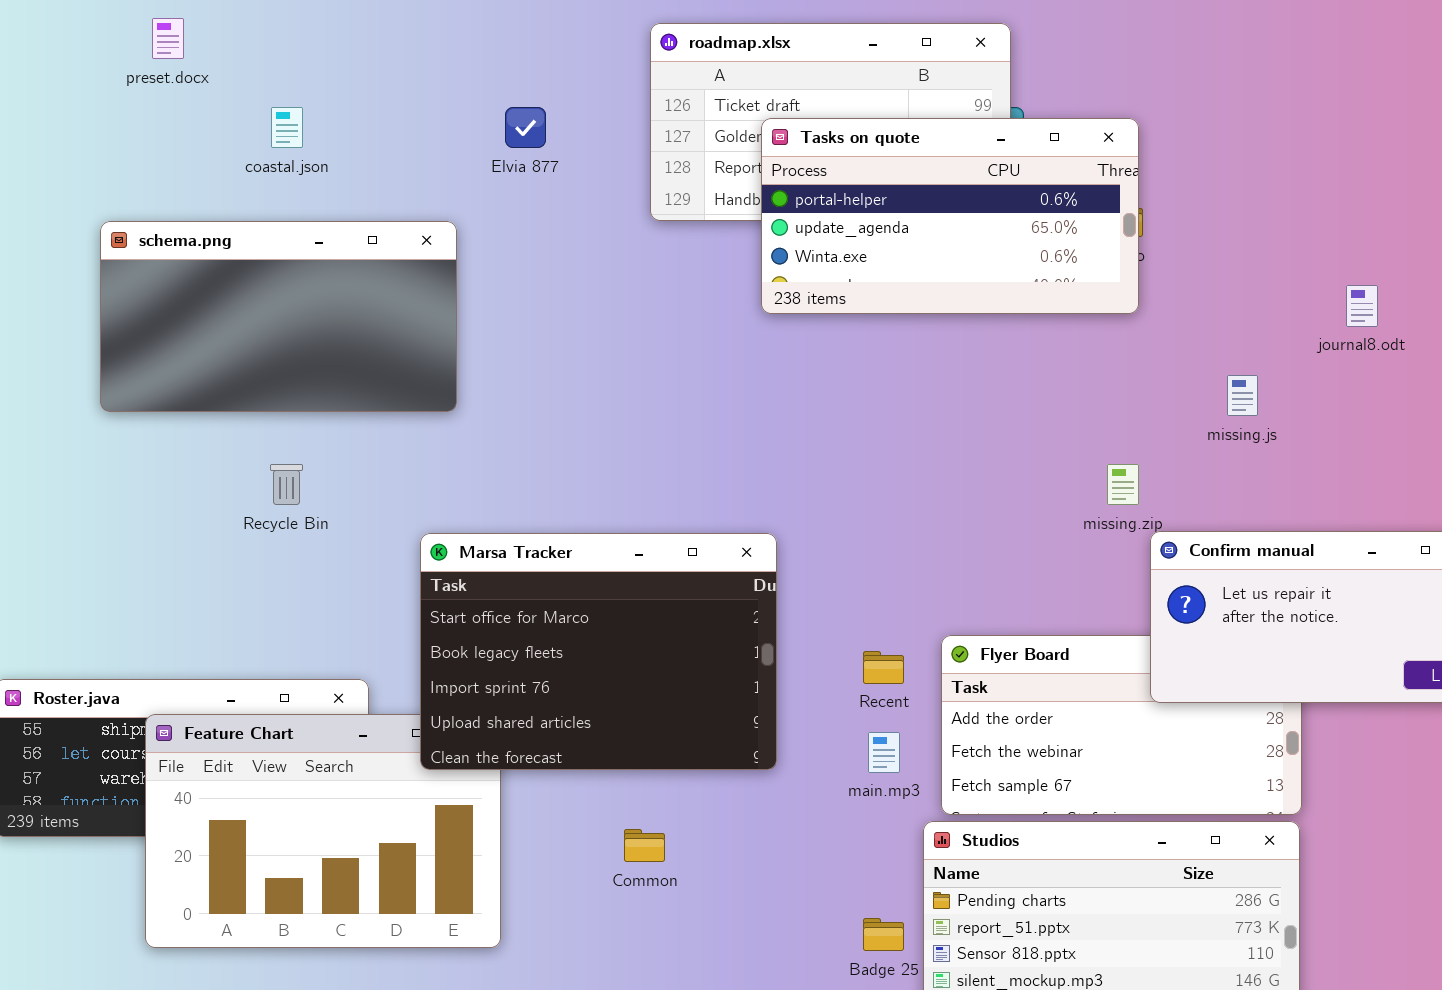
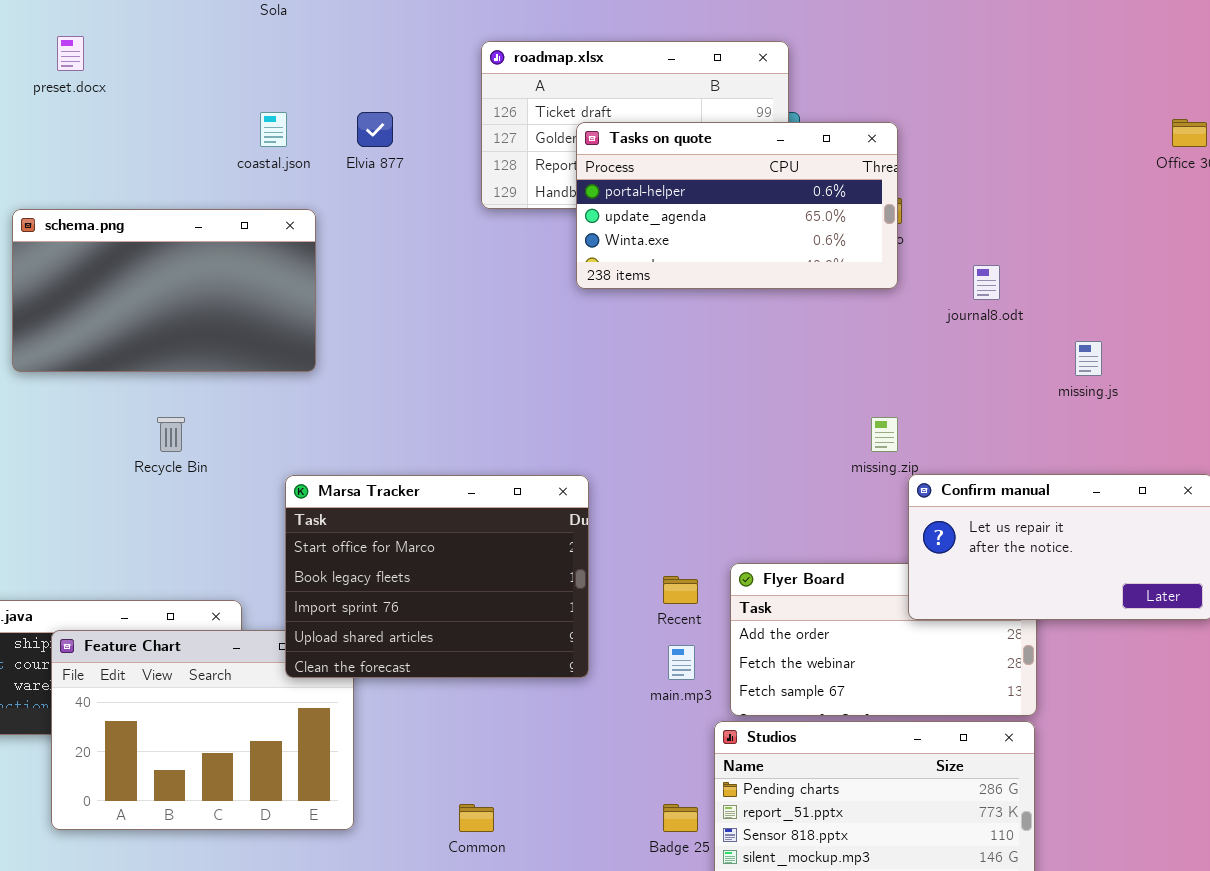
coastal.json: [271,107,303,148] -> [260,112,287,147], moved
journal8.odt: [1346,285,1378,327] -> [973,265,1000,300], moved
missing.js: [1227,375,1258,416] -> [1075,341,1102,376], moved
Common: [624,829,665,862] -> [459,804,494,832], moved

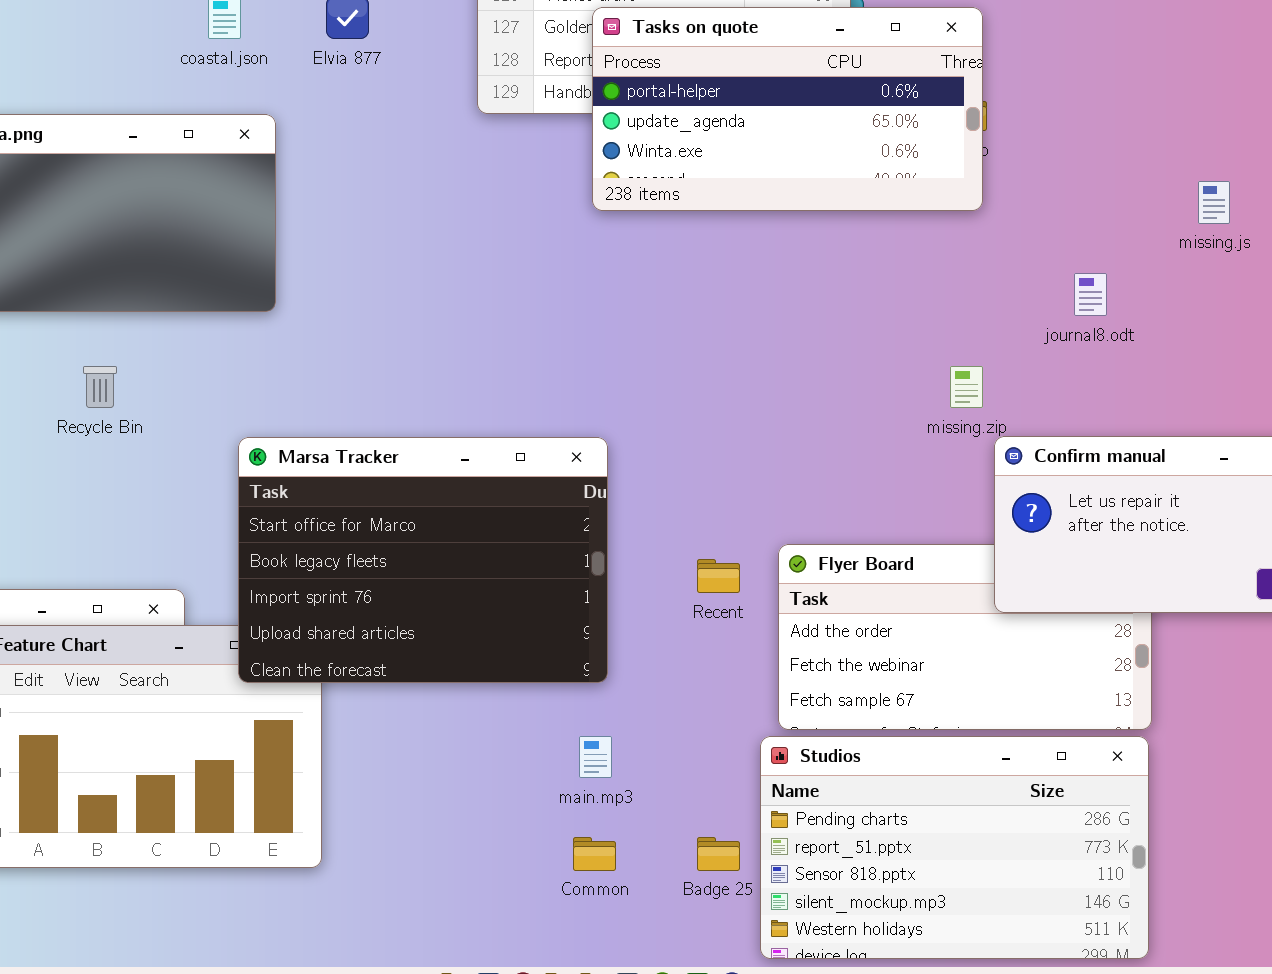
journal8.odt: [973,265,1000,300] -> [1074,273,1107,316], moved
missing.js: [1075,341,1102,376] -> [1198,181,1230,224], moved
main.mp3: [668,645,695,680] -> [579,736,612,778], moved
Common: [459,804,494,832] -> [573,837,616,871], moved

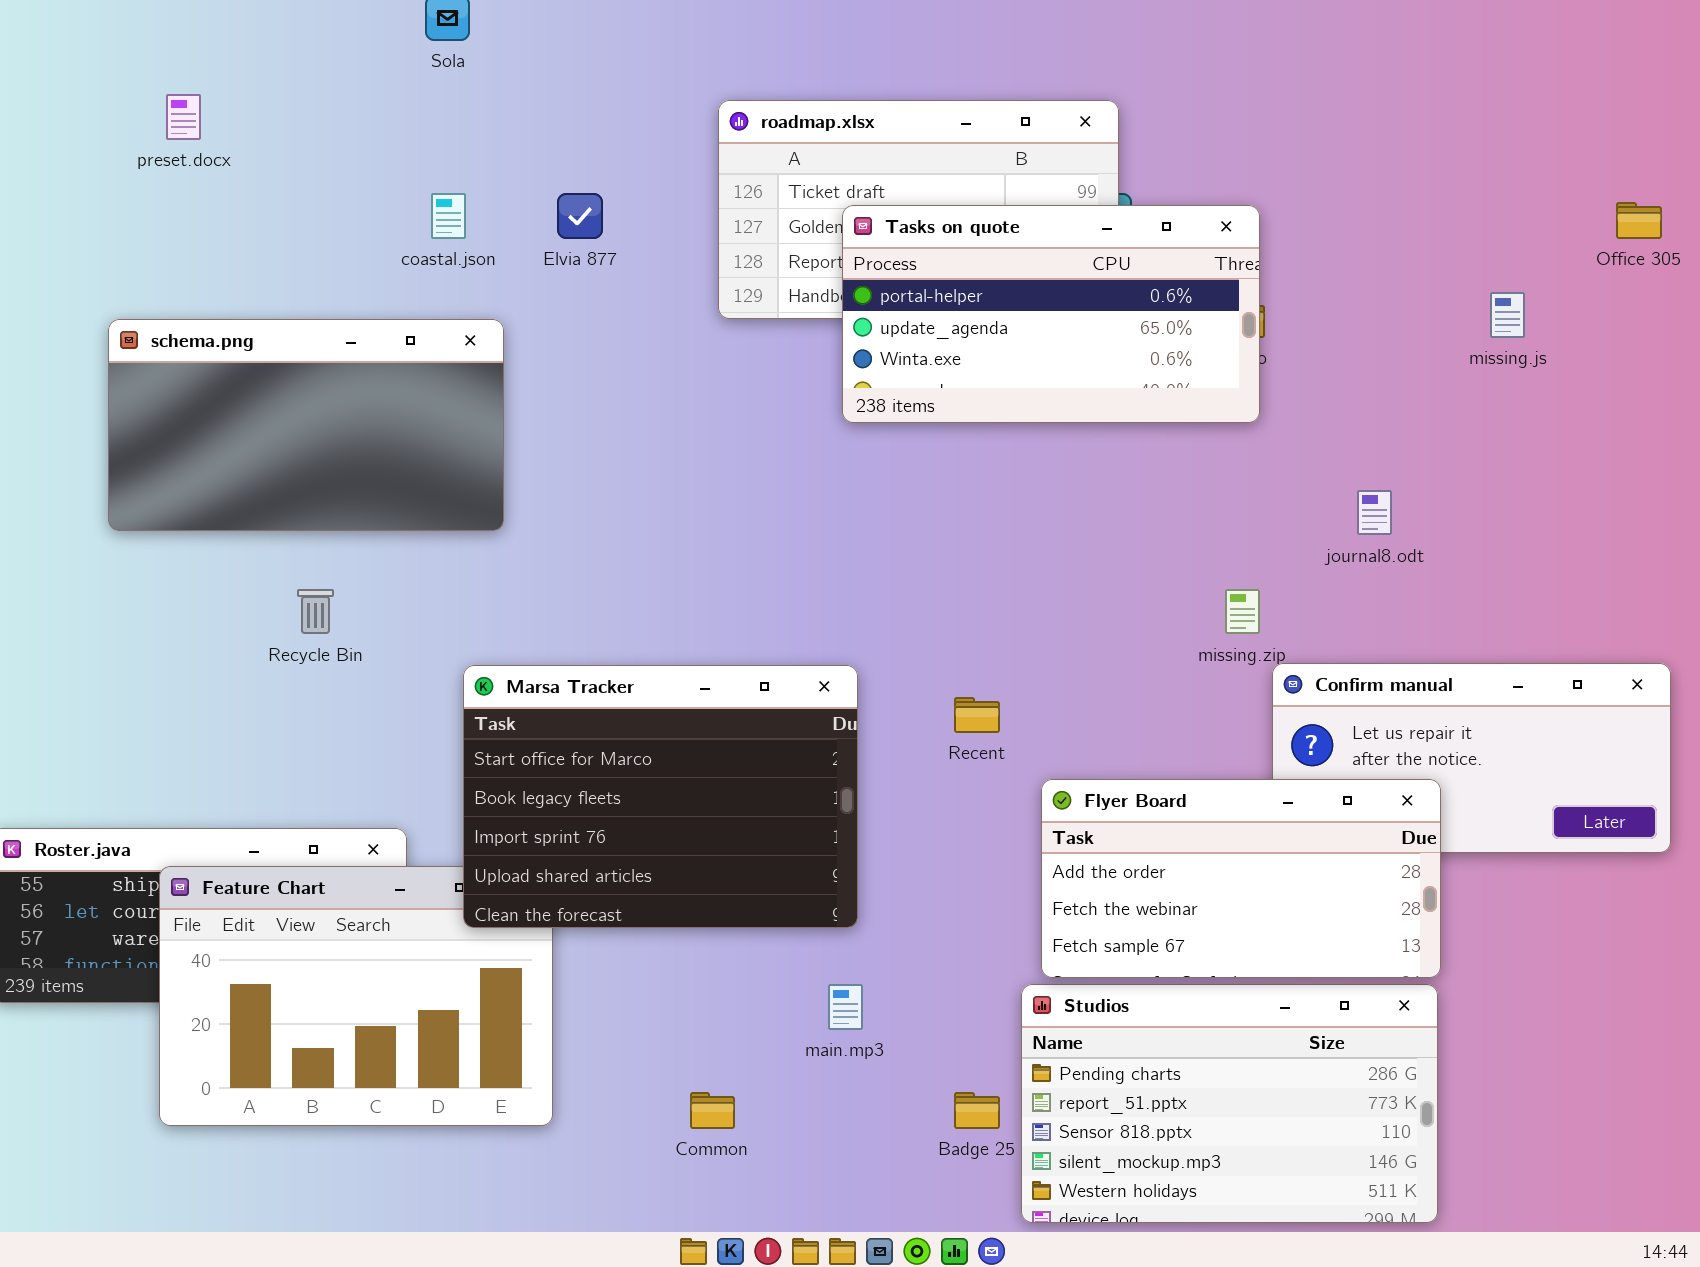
missing.js: [1198,181,1230,224] -> [1490,292,1525,338], moved
Flyer Board: [778,544,1152,730] -> [1041,779,1441,978], raised
Recent: [697,559,740,593] -> [954,697,1000,733], moved
Common: [573,837,616,871] -> [690,1092,735,1129], moved

